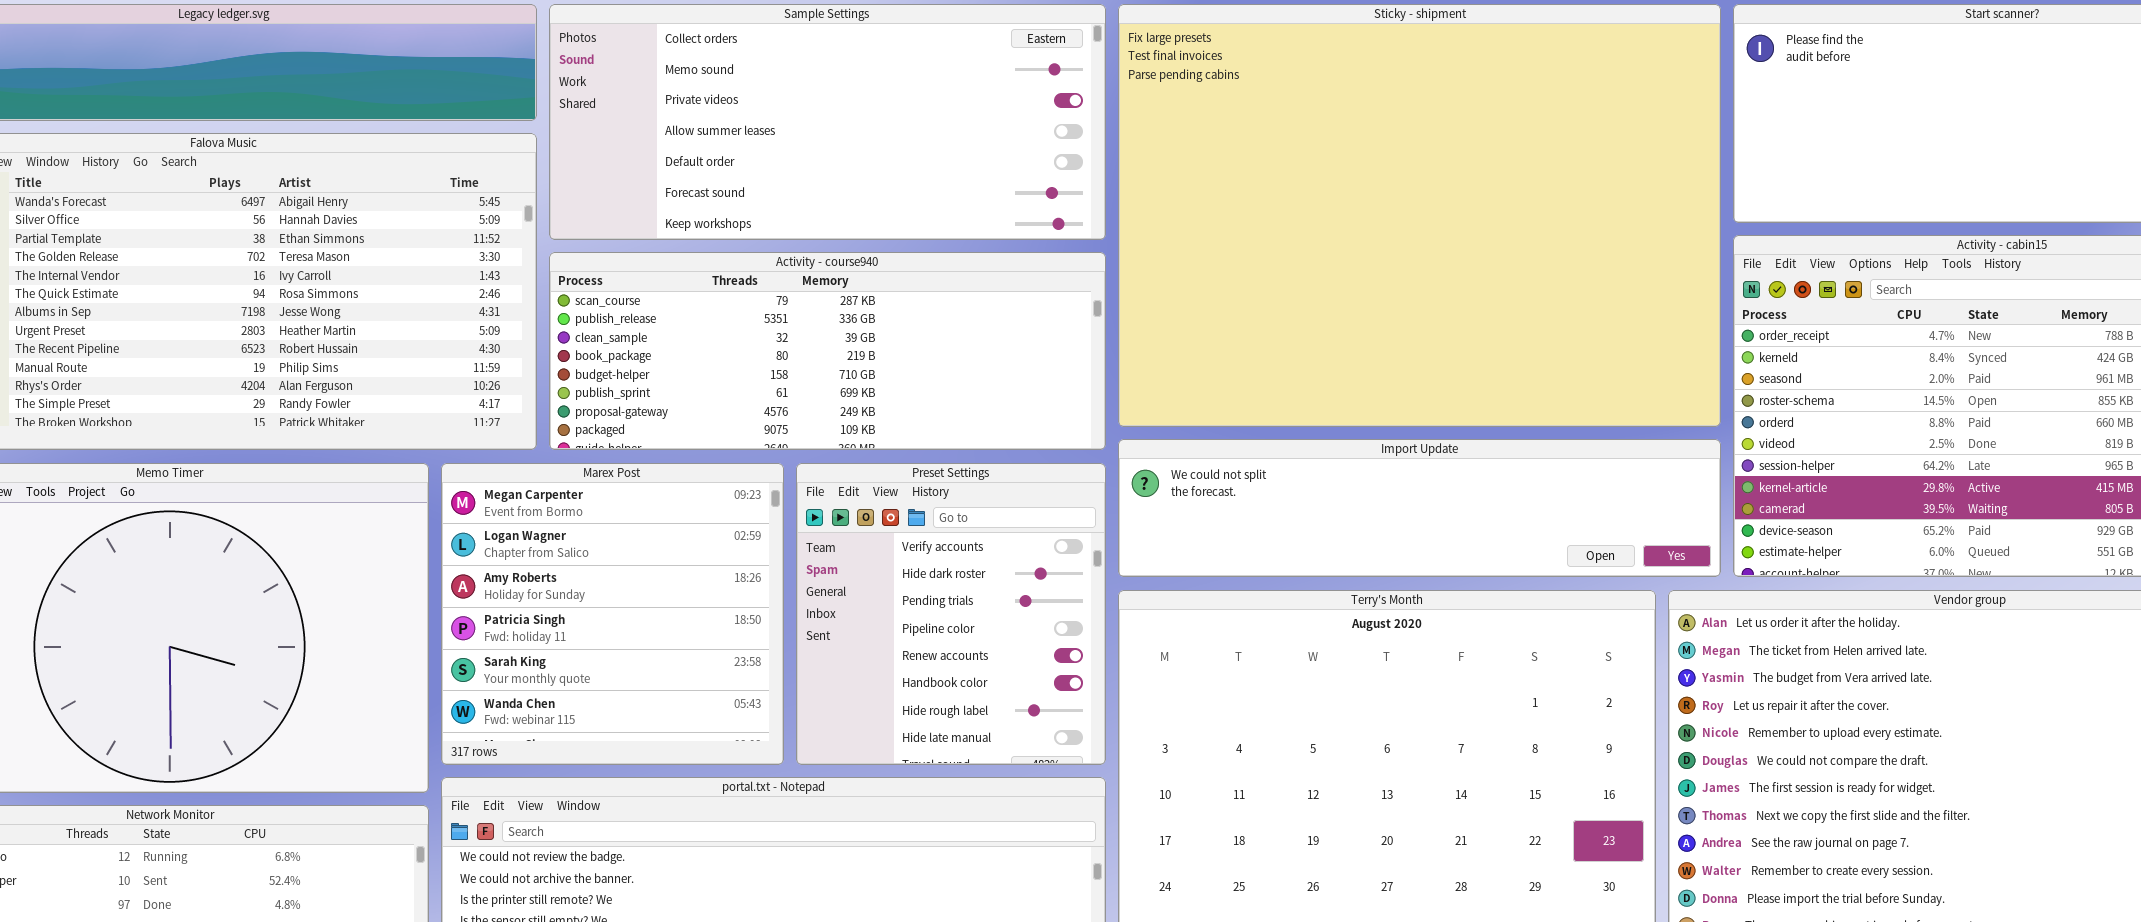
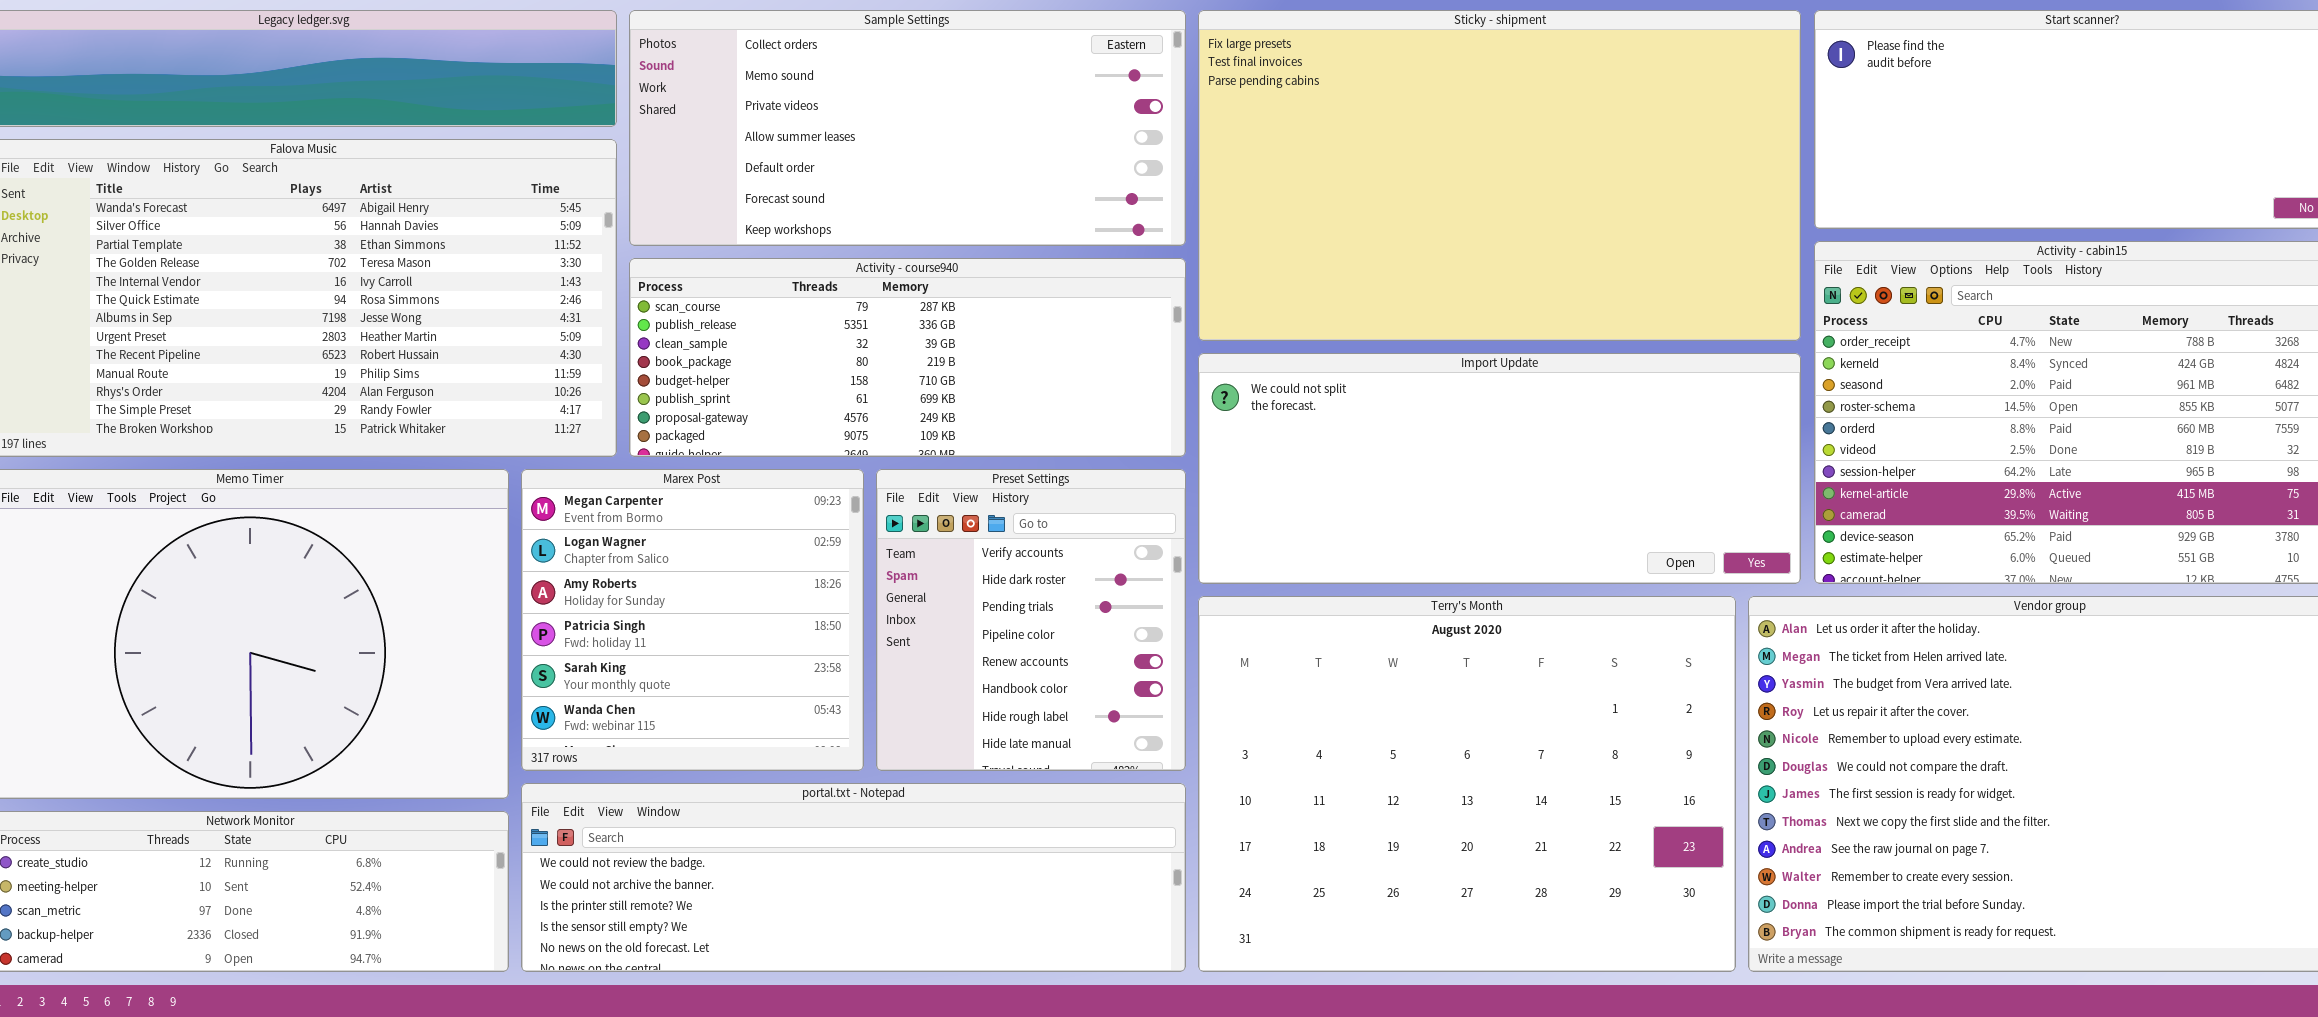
Sticky - shipment: [1118,4,1721,427] -> [1198,10,1801,341], resized
Import Update: [1118,439,1721,577] -> [1198,353,1801,584], resized

